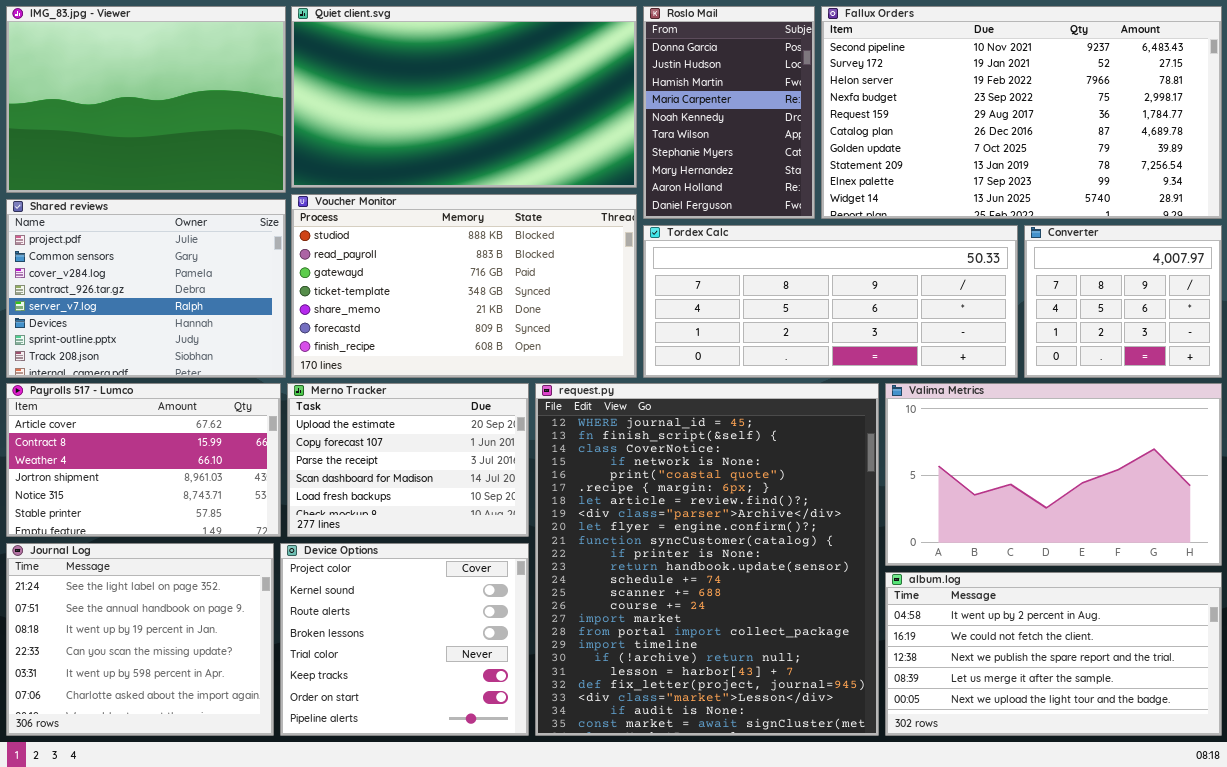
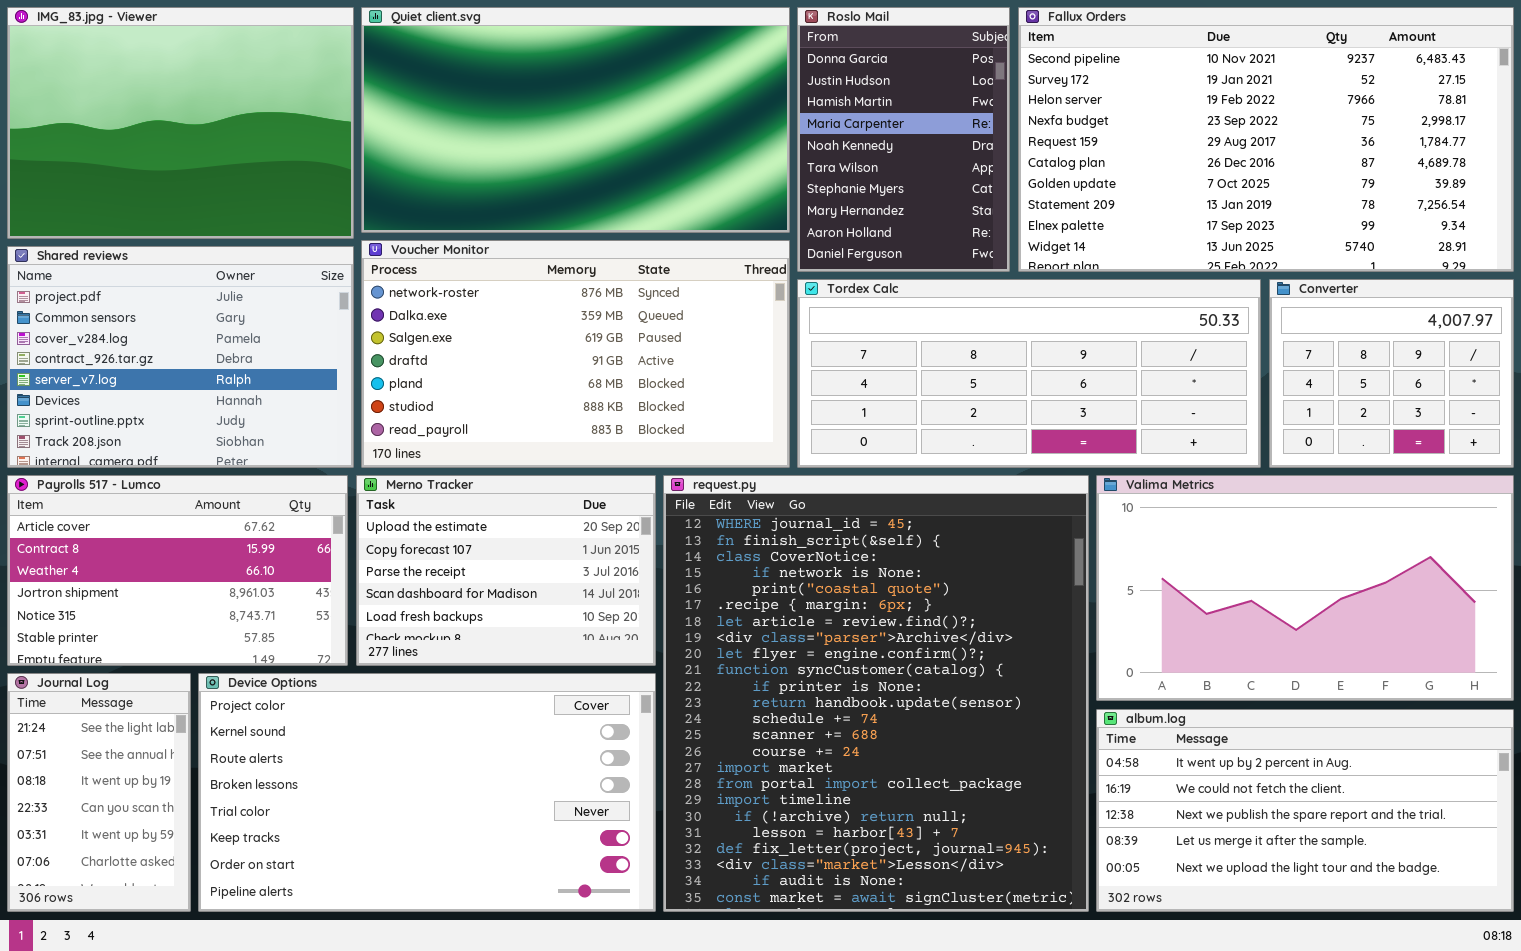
Voucher Monitor: [291,194,637,378] -> [361,240,790,468], scrolled up 5 rows
Journal Log: [6,543,274,736] -> [7,673,191,912], resized
Device Options: [280,543,529,736] -> [198,673,656,912], resized

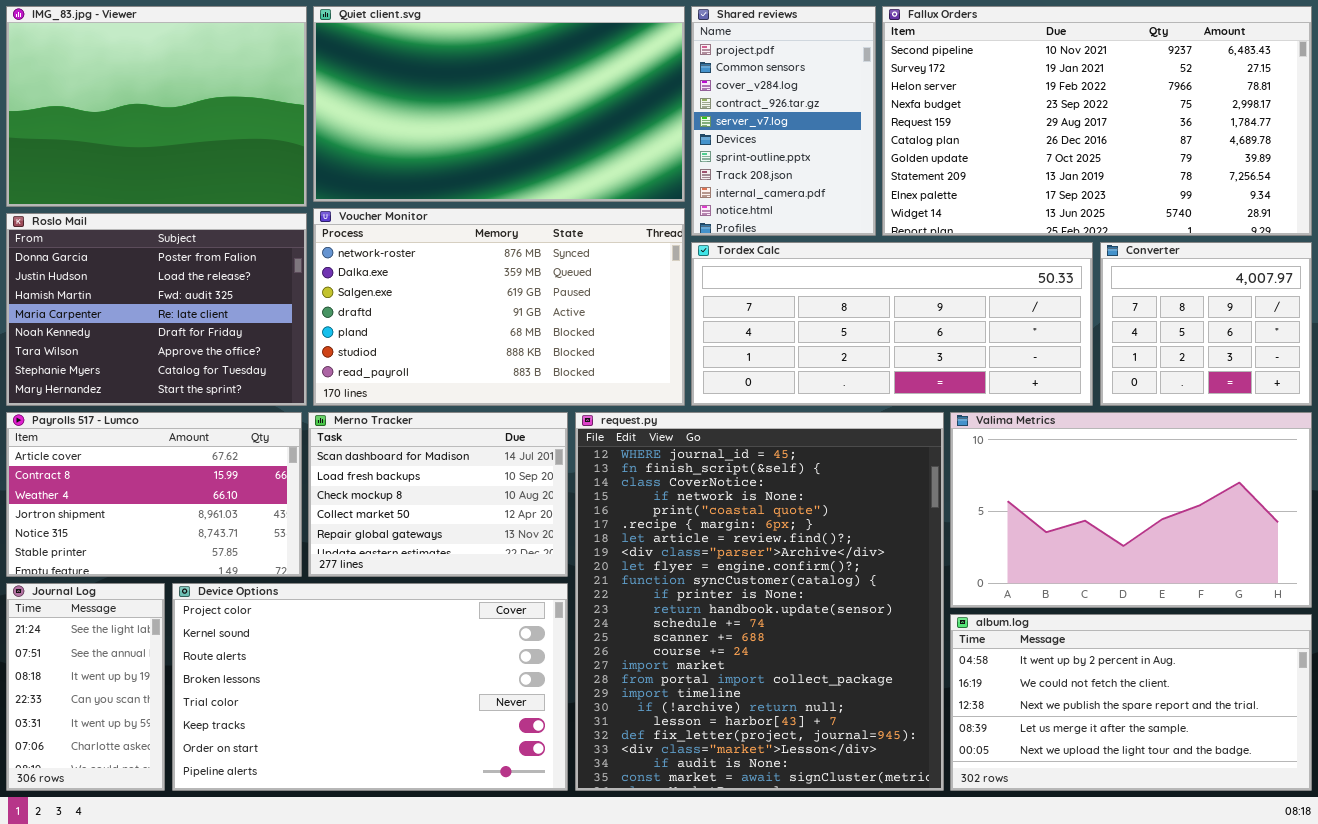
Roslo Mail: [797,7,1010,272] -> [6,213,307,406], moved, resized
Shared reviews: [7,246,354,468] -> [691,6,876,236], moved, resized
Merno Tracker: [356,475,656,666] -> [308,412,568,577], scrolled down 3 rows

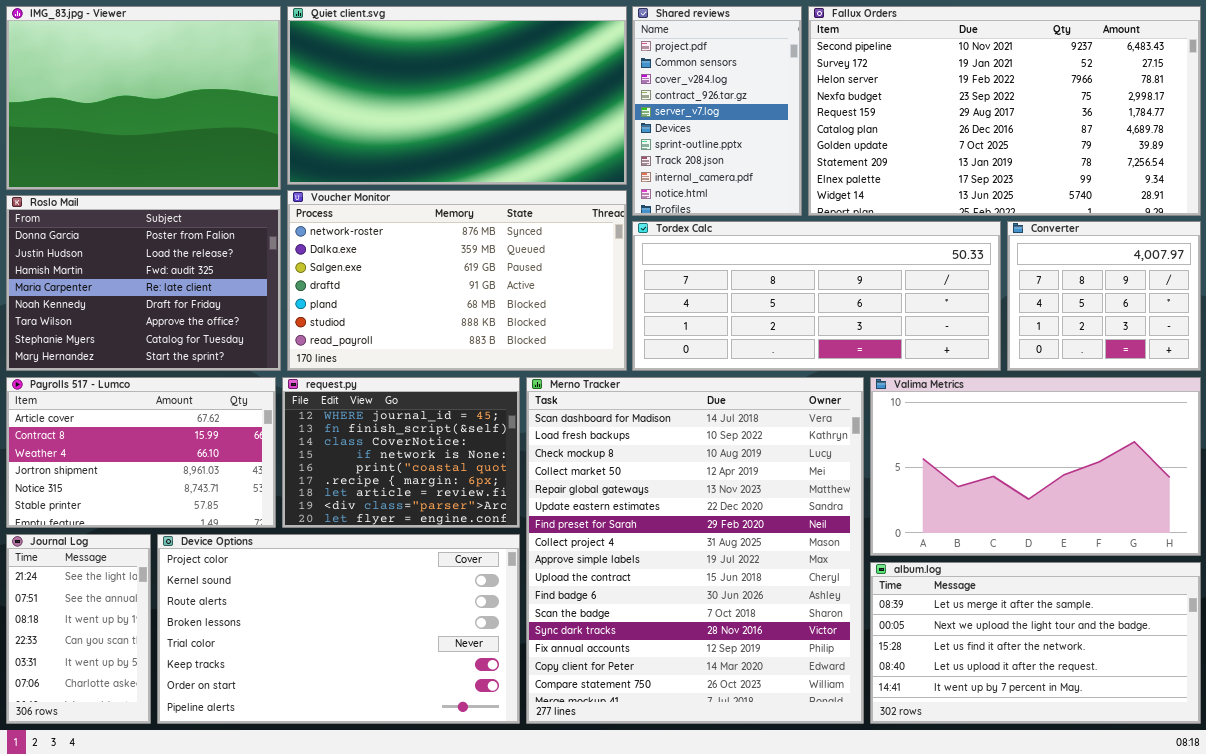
Merno Tracker: [308,412,568,577] -> [526,377,864,724], moved, resized
request.py: [575,412,944,791] -> [282,377,520,528], moved, resized
album.log: [950,614,1312,791] -> [870,562,1201,724], scrolled down 3 rows

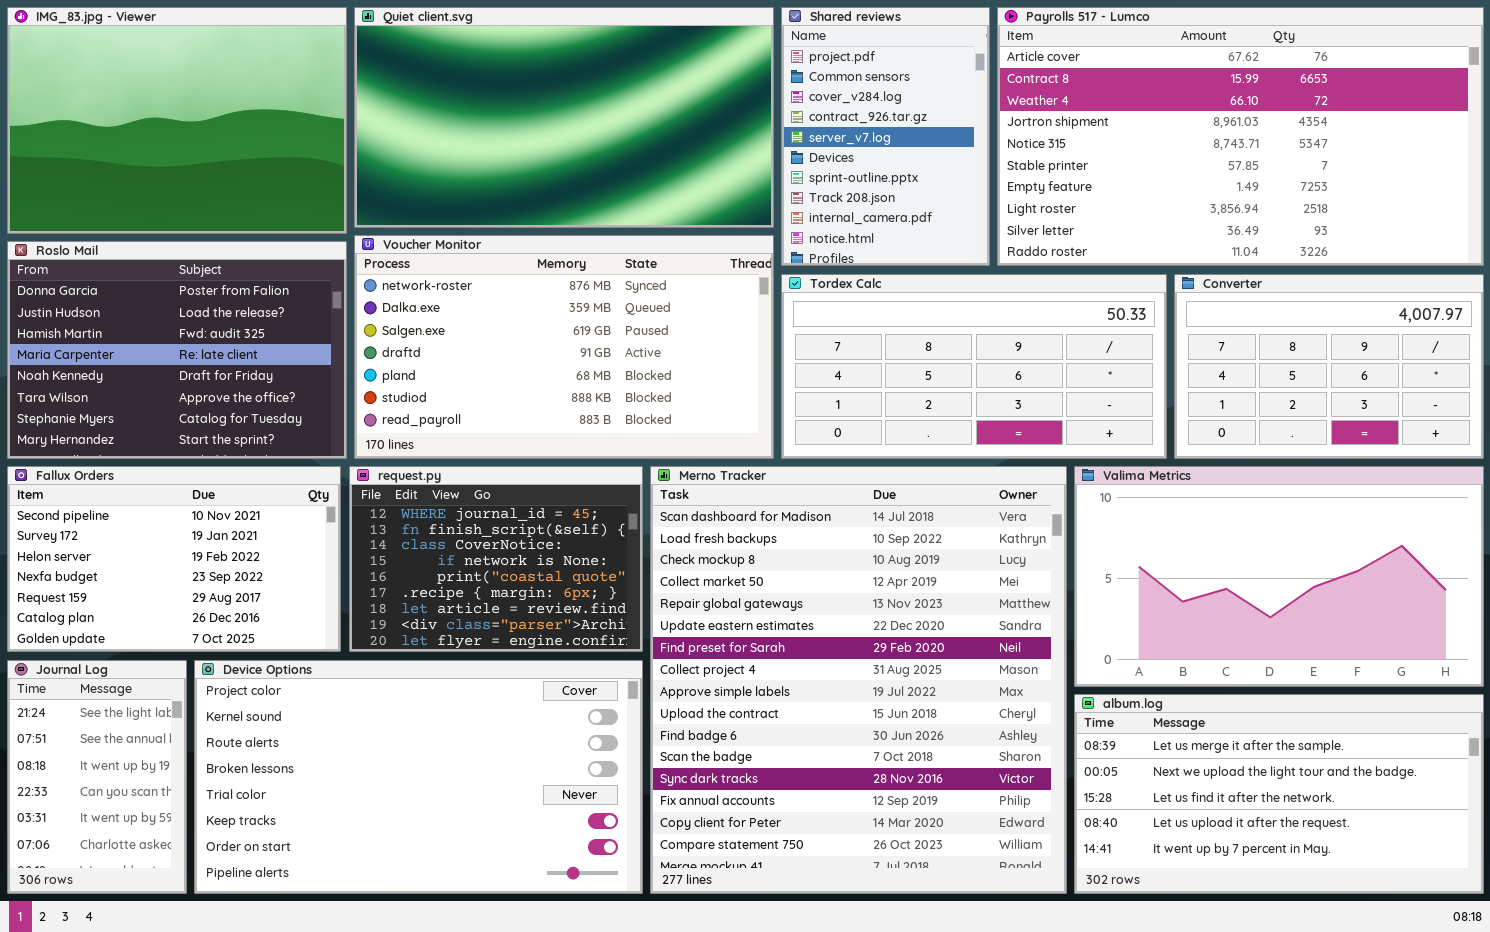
Fallux Orders: [808,6,1201,216] -> [7,466,341,652], moved, resized
Tordex Calc: [632,221,1001,371] -> [781,274,1167,459], resized
Converter: [1007,221,1201,371] -> [1174,274,1484,459], resized
Payrolls 517 - Lumco: [6,377,276,528] -> [997,7,1484,266], moved, resized

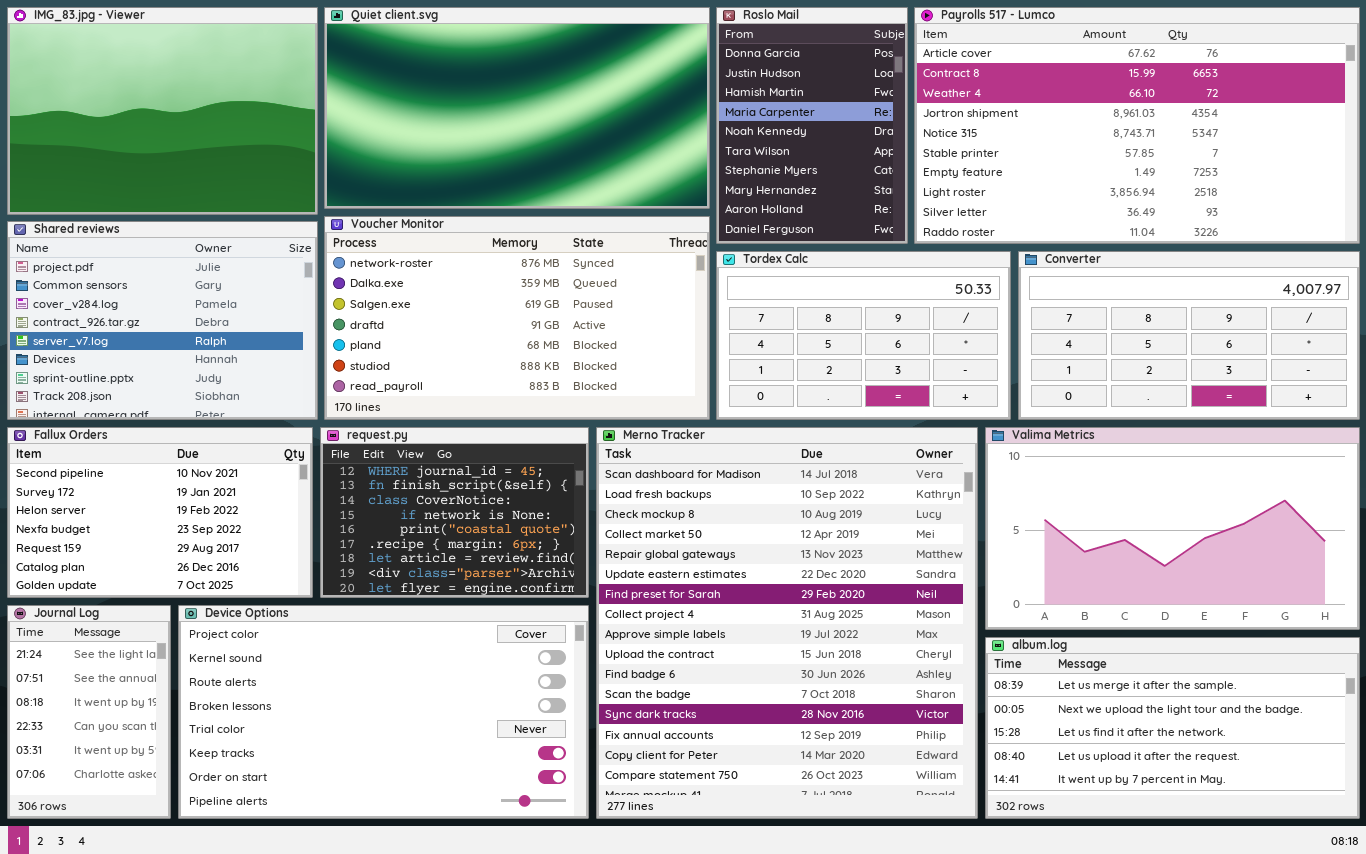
Shared reviews: [781,7,990,266] -> [7,221,318,420], moved, resized
Roslo Mail: [7,241,347,459] -> [716,7,908,244], moved, resized
Tordex Calc: [781,274,1167,459] -> [716,251,1011,420], resized
Converter: [1174,274,1484,459] -> [1018,251,1360,420], resized

